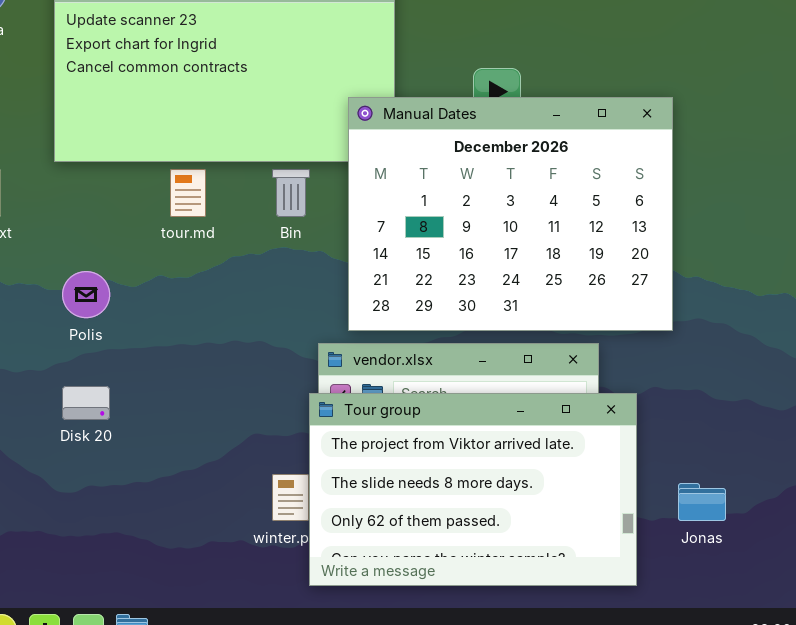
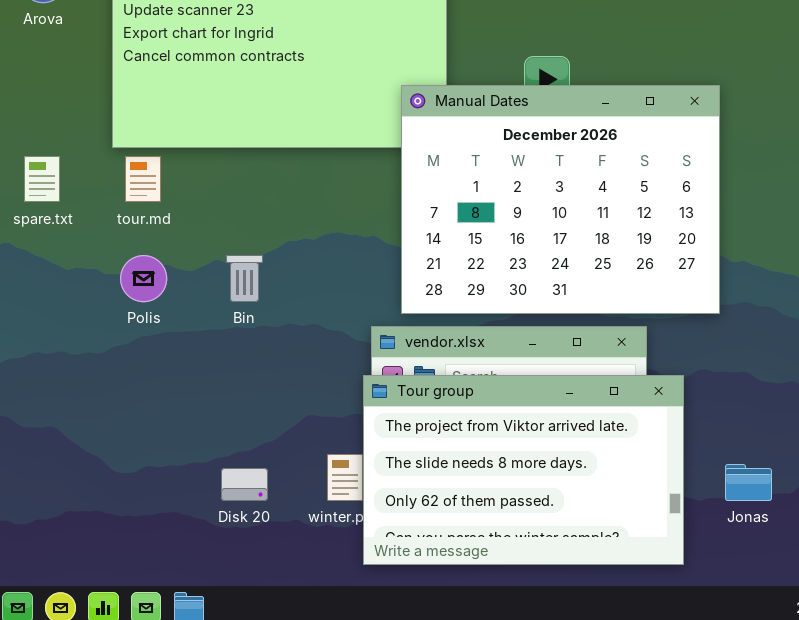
tour.md: [170,169,206,217] -> [125,156,161,202], moved
Bin: [272,169,310,217] -> [226,255,263,302], moved
Disk 20: [62,386,110,420] -> [221,468,268,501], moved

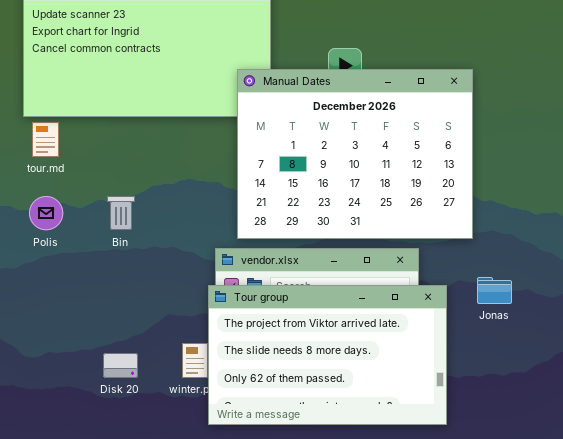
Jonas: [725,464,772,501] -> [477,277,512,304], moved

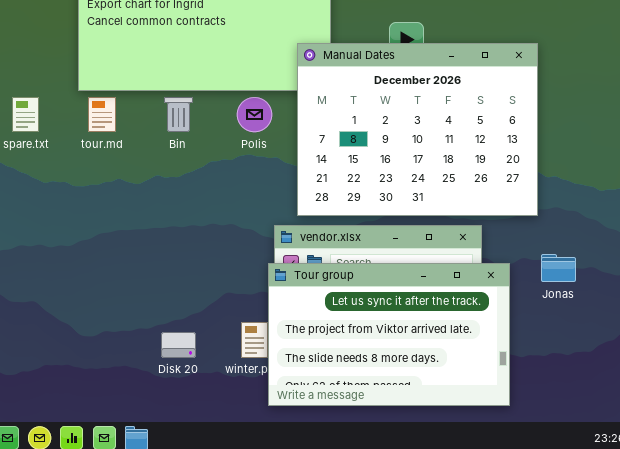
Polis: [29,196,63,230] -> [237,97,272,132], moved
Bin: [107,196,135,230] -> [164,97,193,132], moved
Tour group: [208,285,447,425] -> [268,263,510,406], scrolled up 1 row

